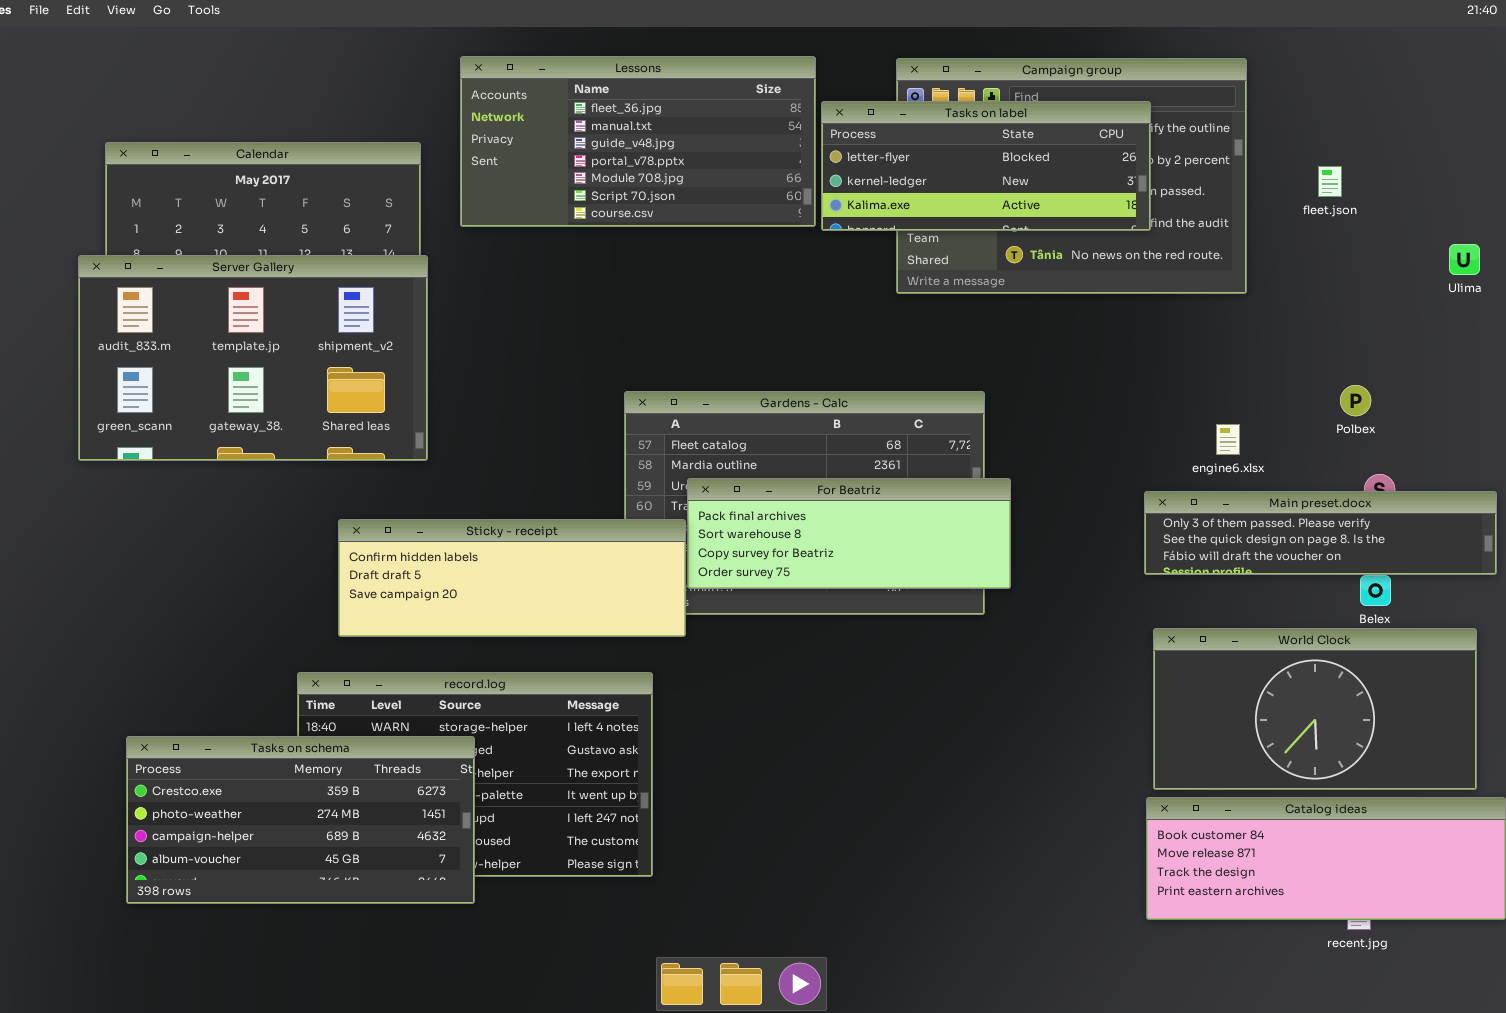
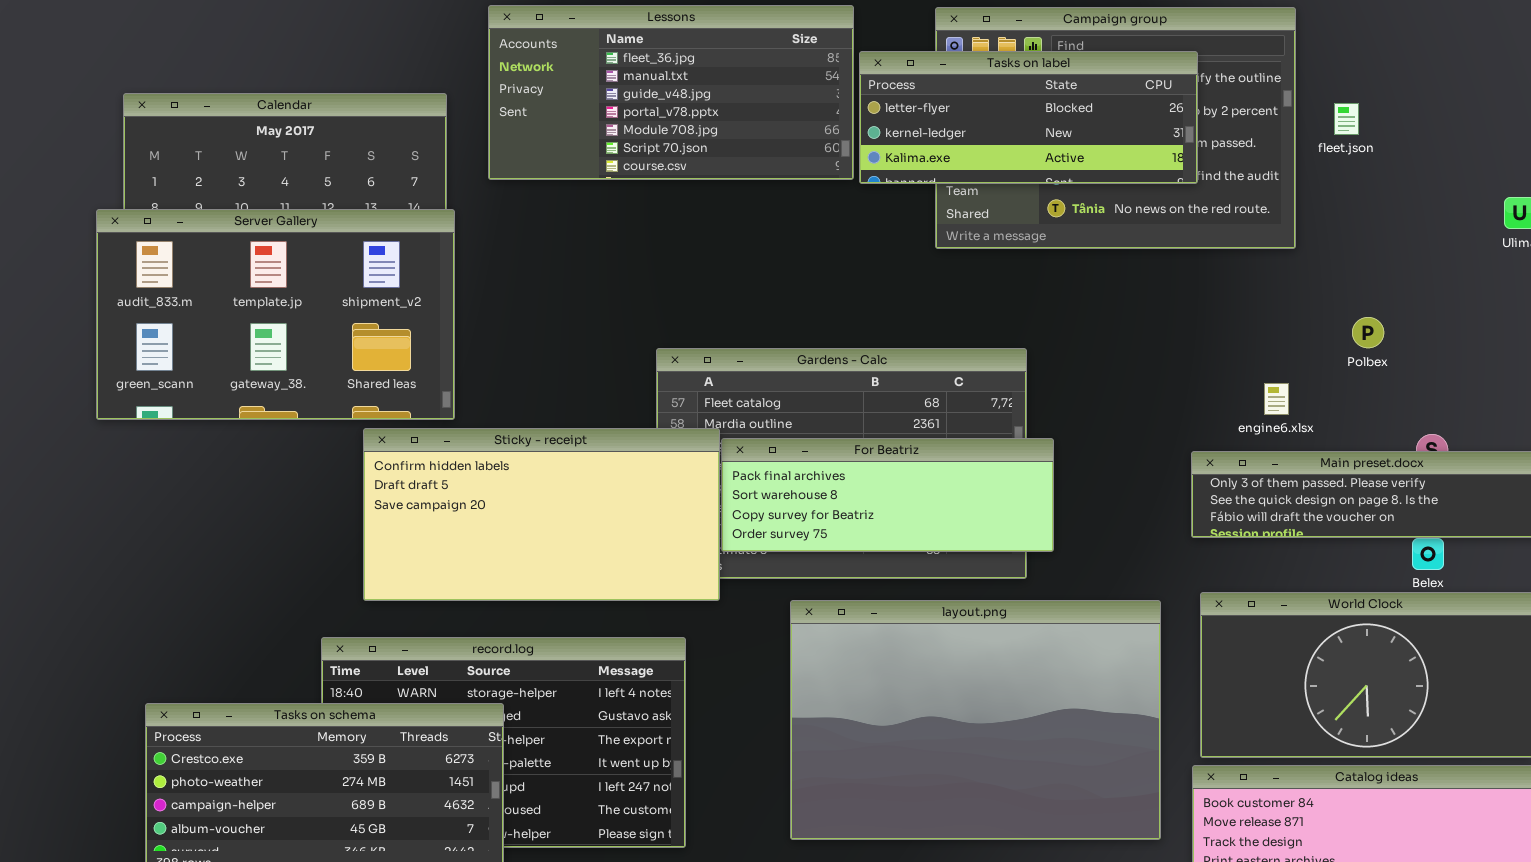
fleet.json: [1318,166,1342,197] -> [1334,103,1359,135], moved
Polbex: [1340,385,1371,416] -> [1352,317,1384,348], moved
Sticky - receipt: [338,519,686,637] -> [363,428,720,601], resized
layout.png: none -> [790,600,1161,840], opened

